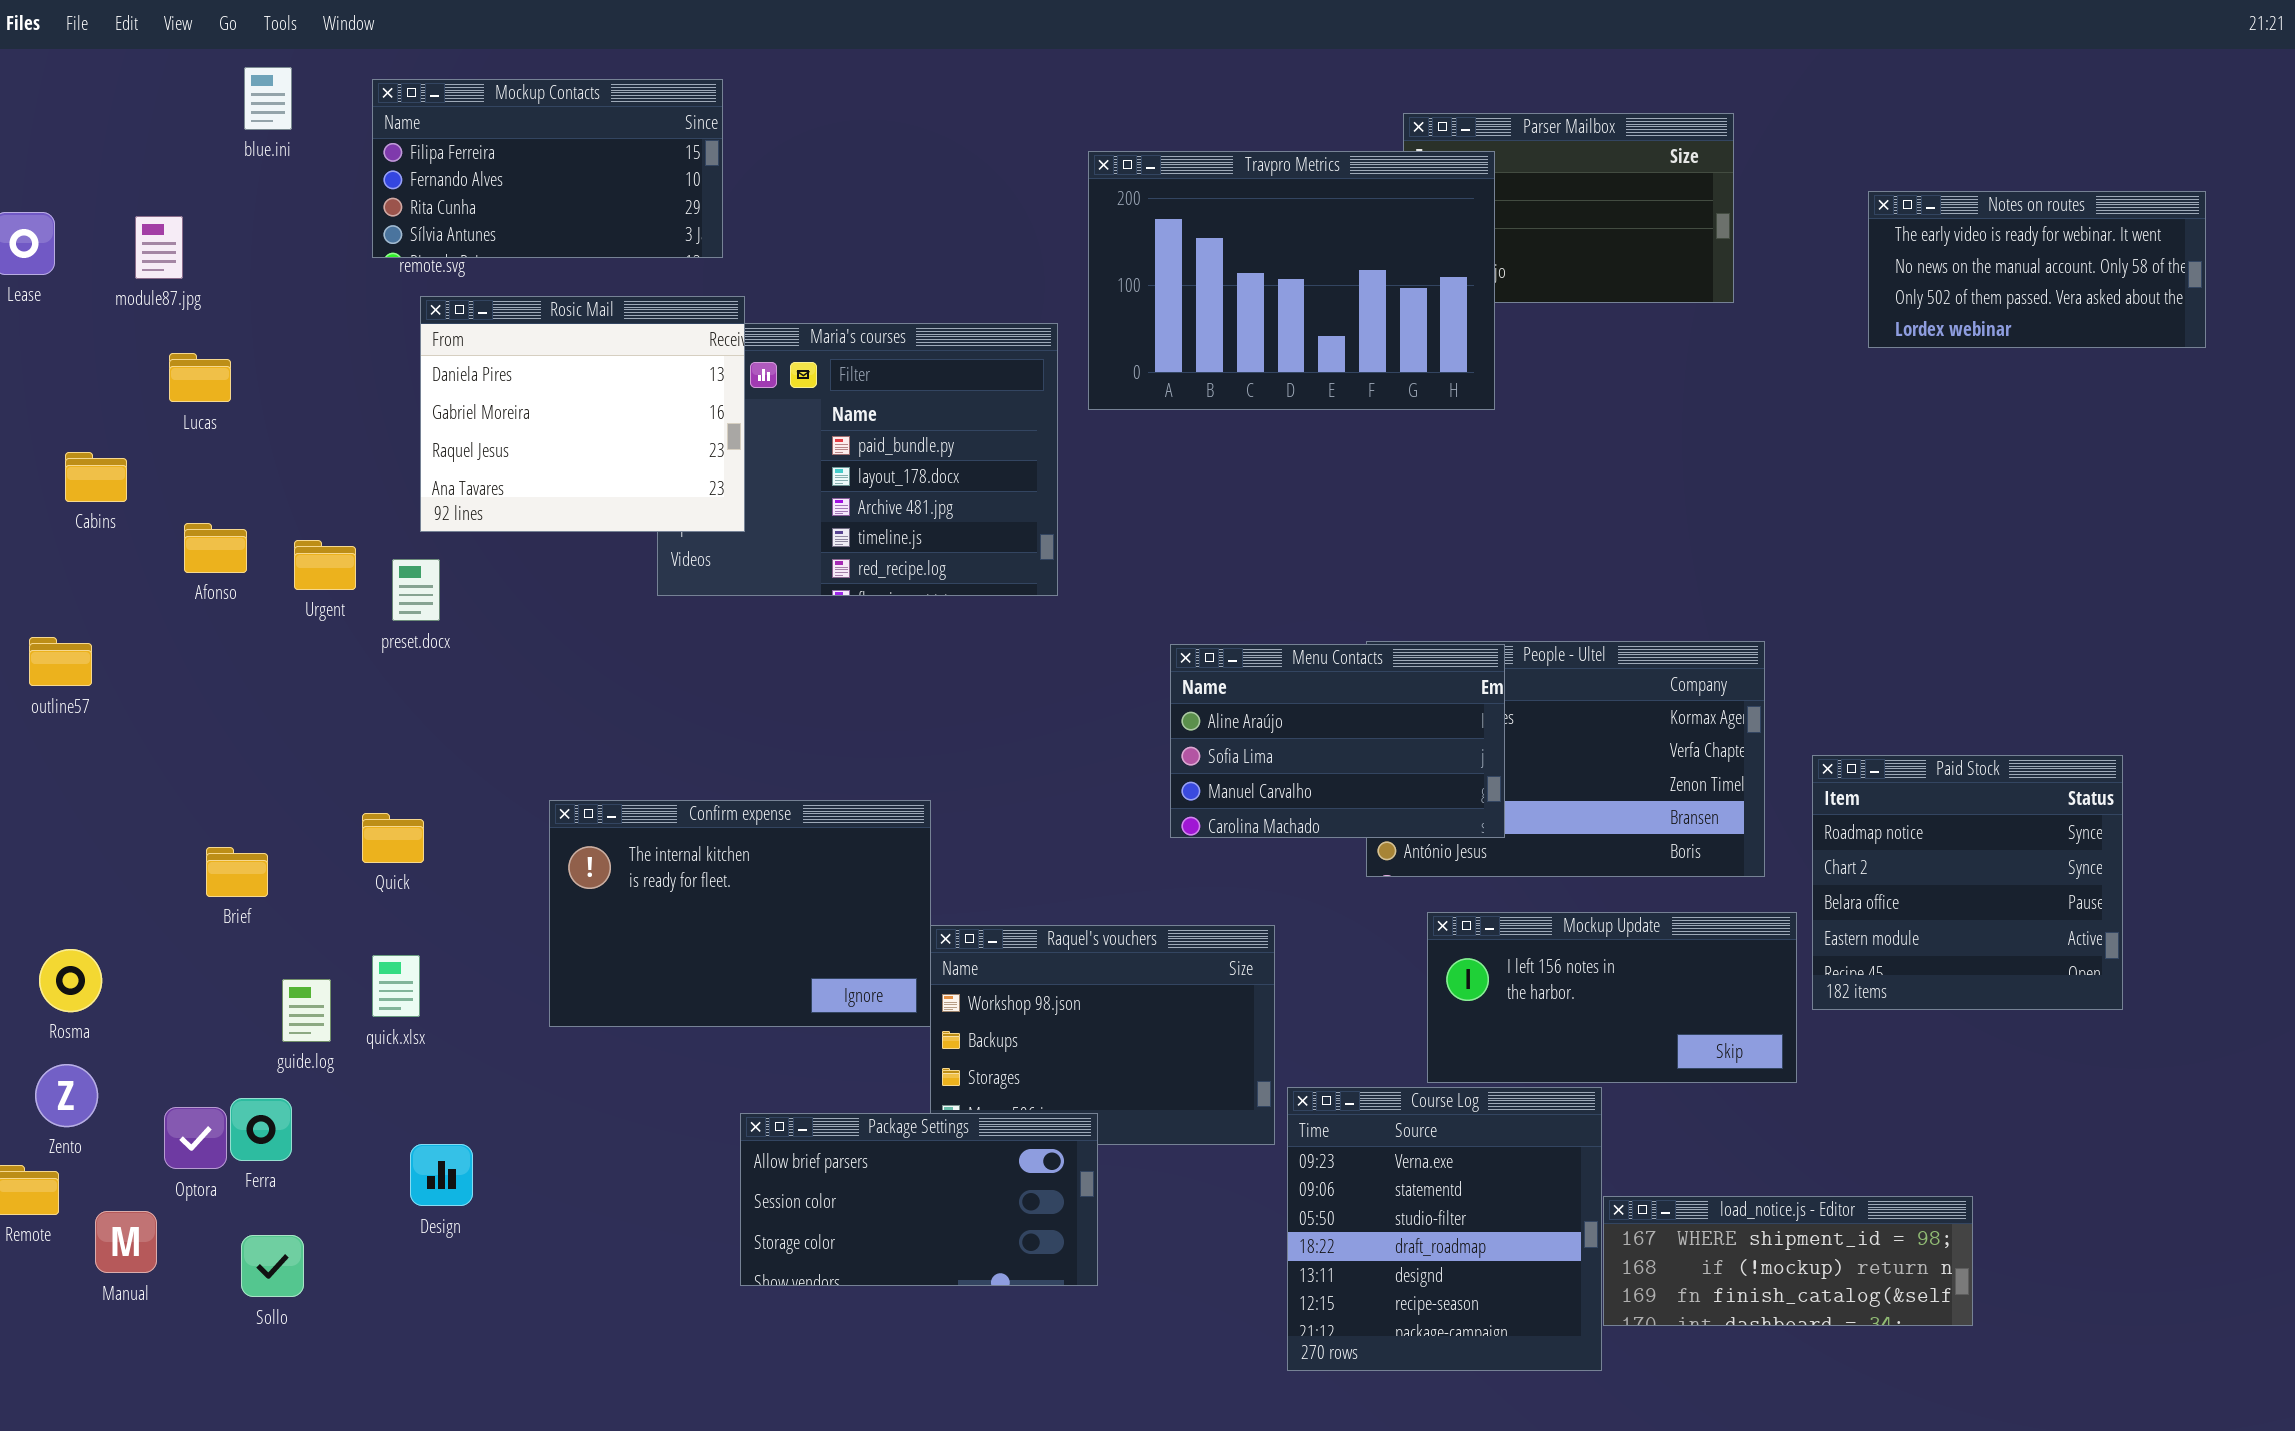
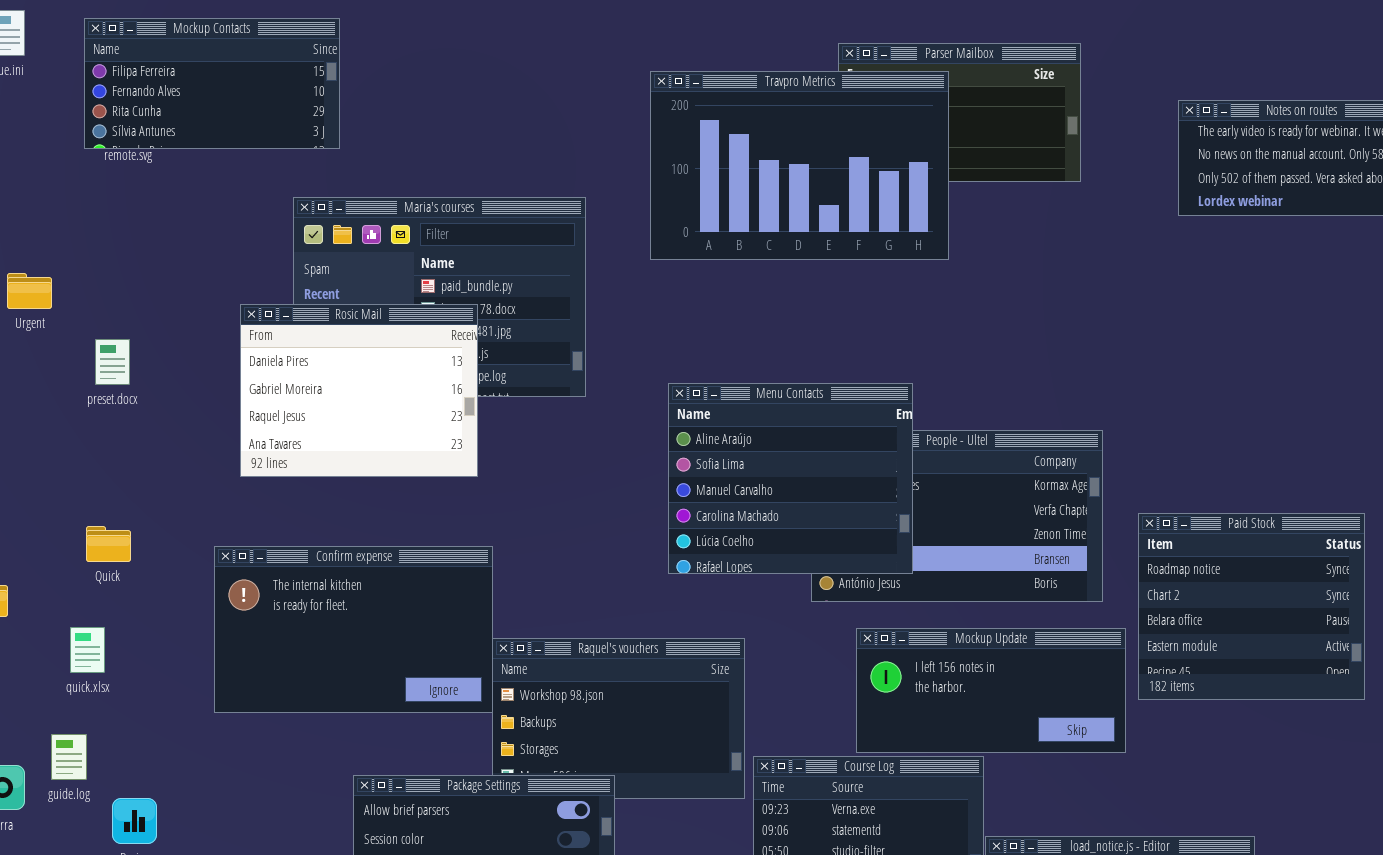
Travpro Metrics: [1088,151,1495,410] -> [650,71,949,260], moved
Rosic Mail: [420,296,745,532] -> [240,304,478,477], moved
Urgent: [294,540,356,590] -> [7,273,52,309], moved
preset.docx: [392,559,440,621] -> [95,339,130,385], moved
Menu Contacts: [1170,644,1505,838] -> [668,383,913,574], resized
Quick: [362,813,424,863] -> [86,526,131,562], moved
quick.xlsx: [372,955,420,1017] -> [70,627,105,673], moved
guide.log: [282,979,331,1042] -> [51,734,87,780], moved

